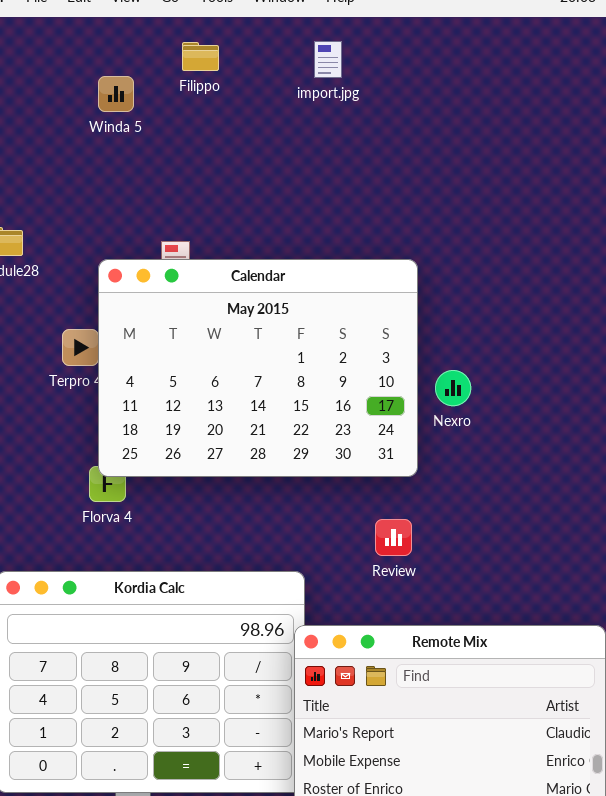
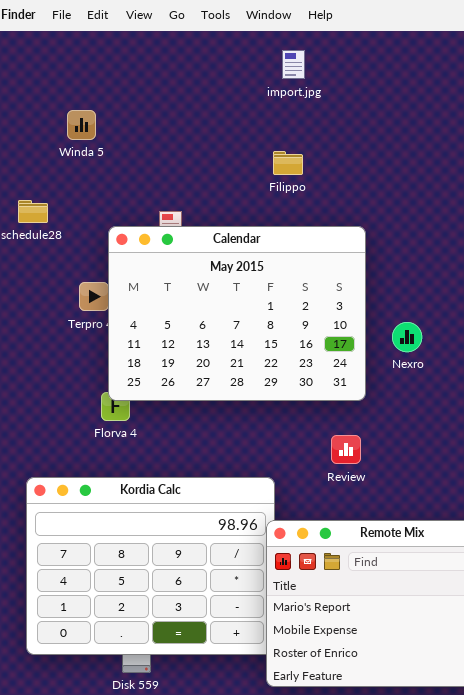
Filippo: [182,42,219,71] -> [273,151,303,175], moved
Winda 5: [98,76,134,112] -> [67,110,96,140], moved
Nexro: [435,370,471,406] -> [392,322,422,352], moved

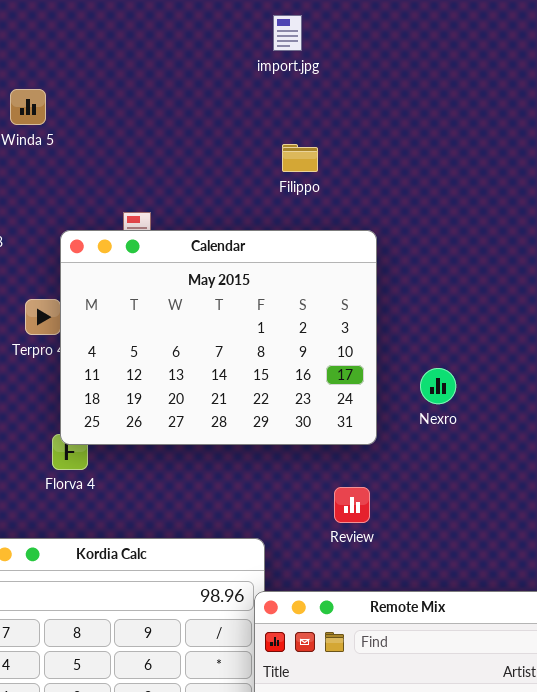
Filippo: [273,151,303,175] -> [282,144,318,172], moved
Nexro: [392,322,422,352] -> [420,368,456,404], moved

